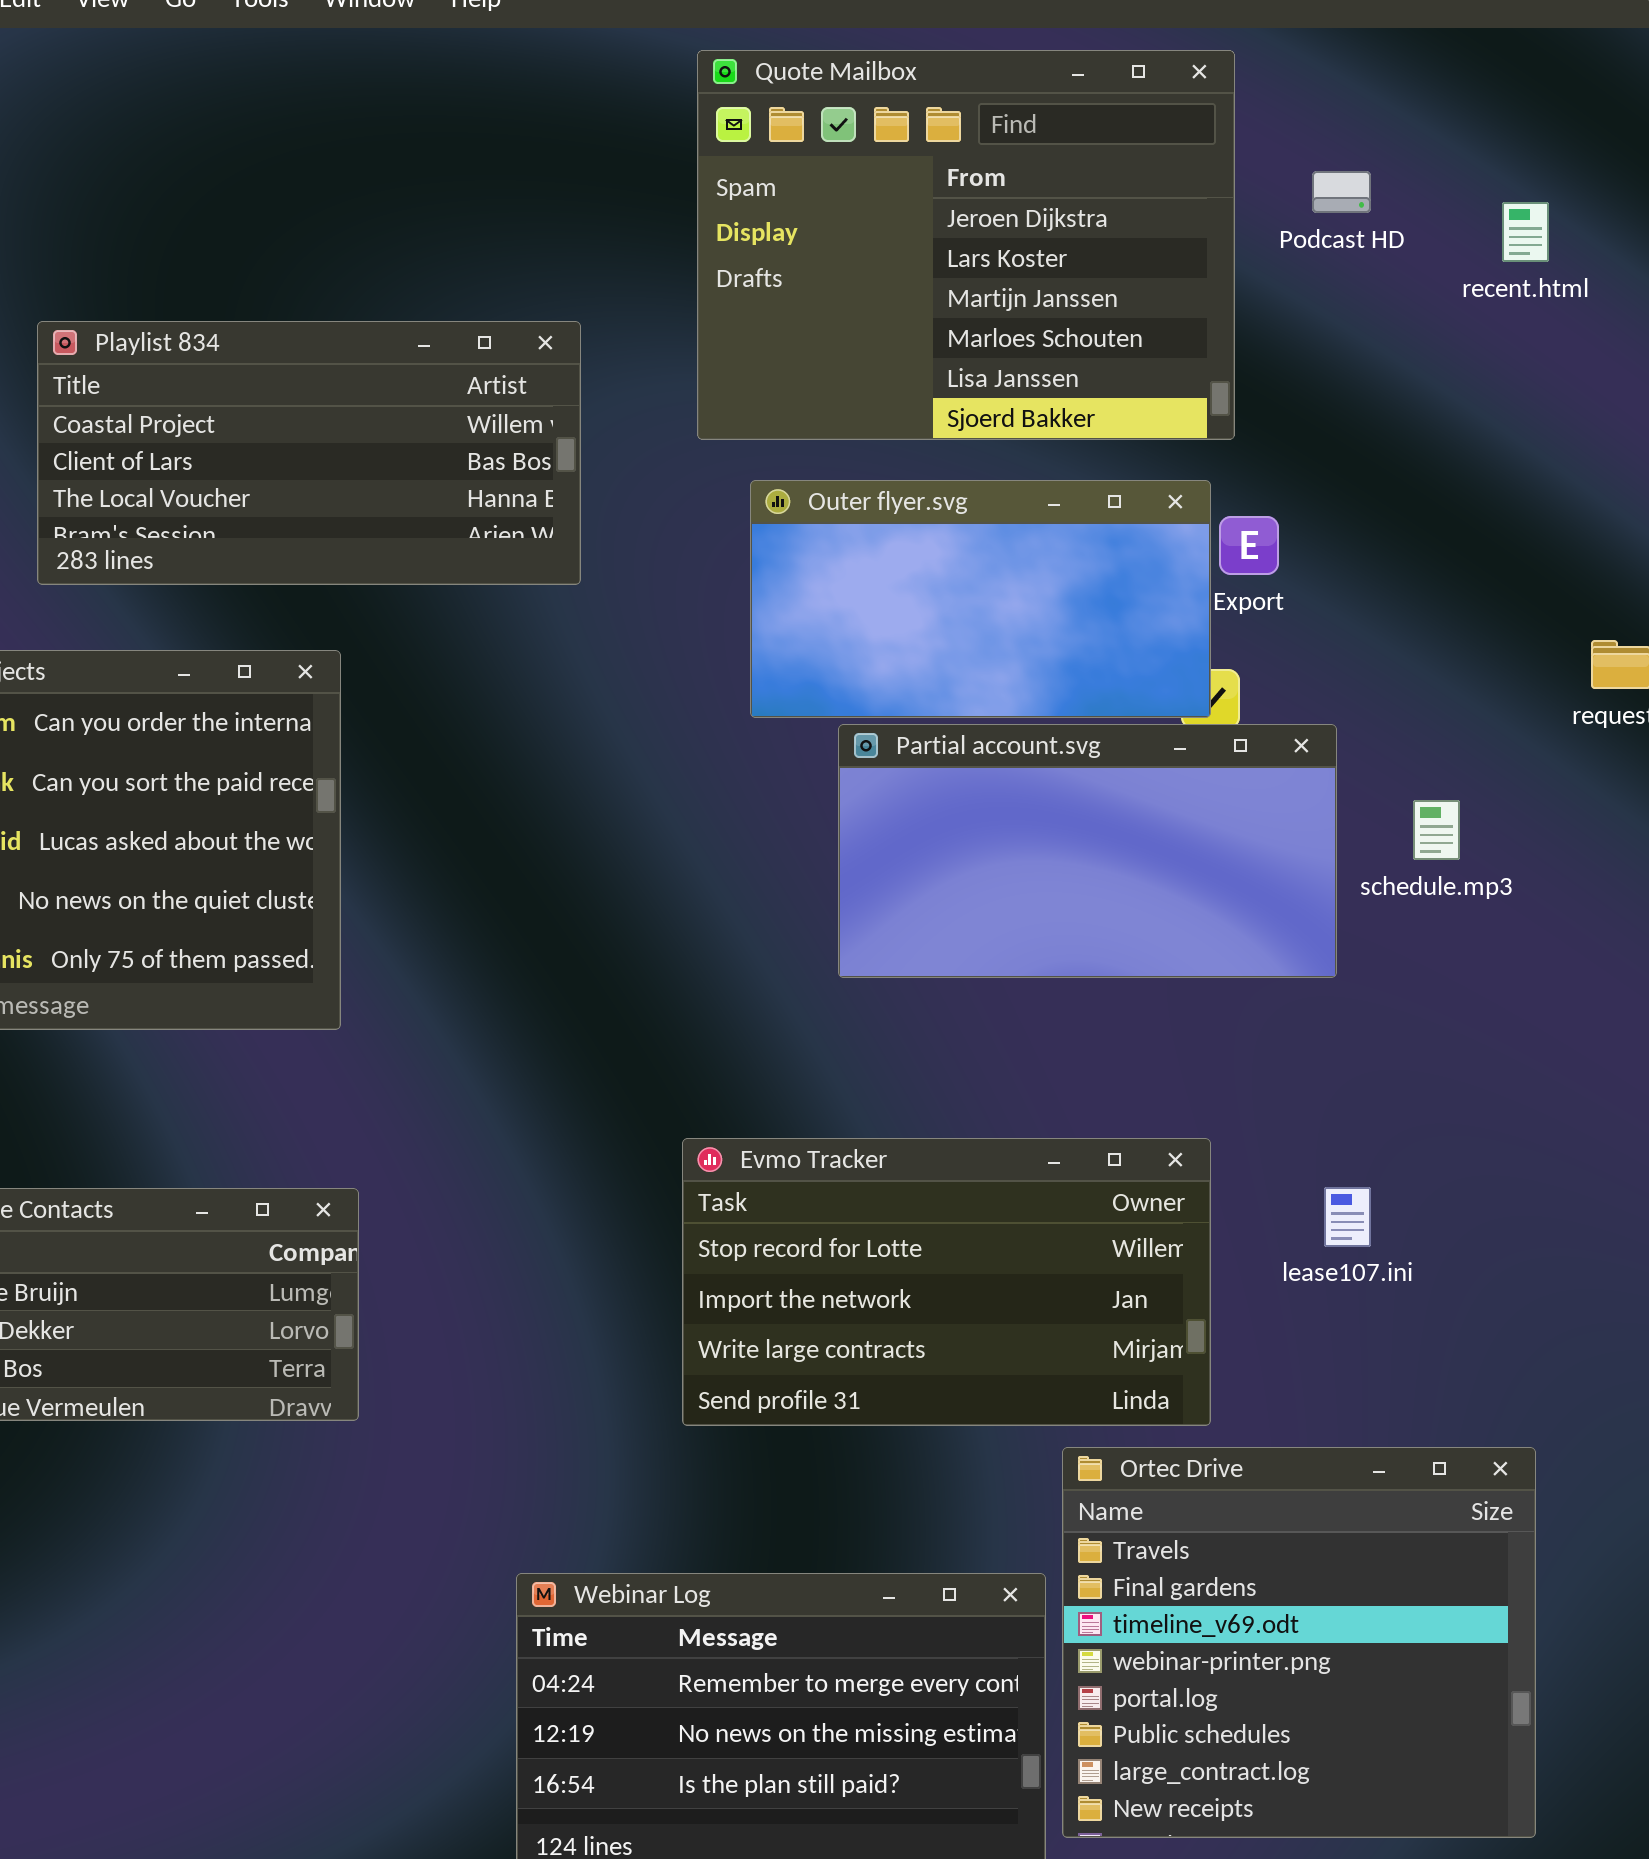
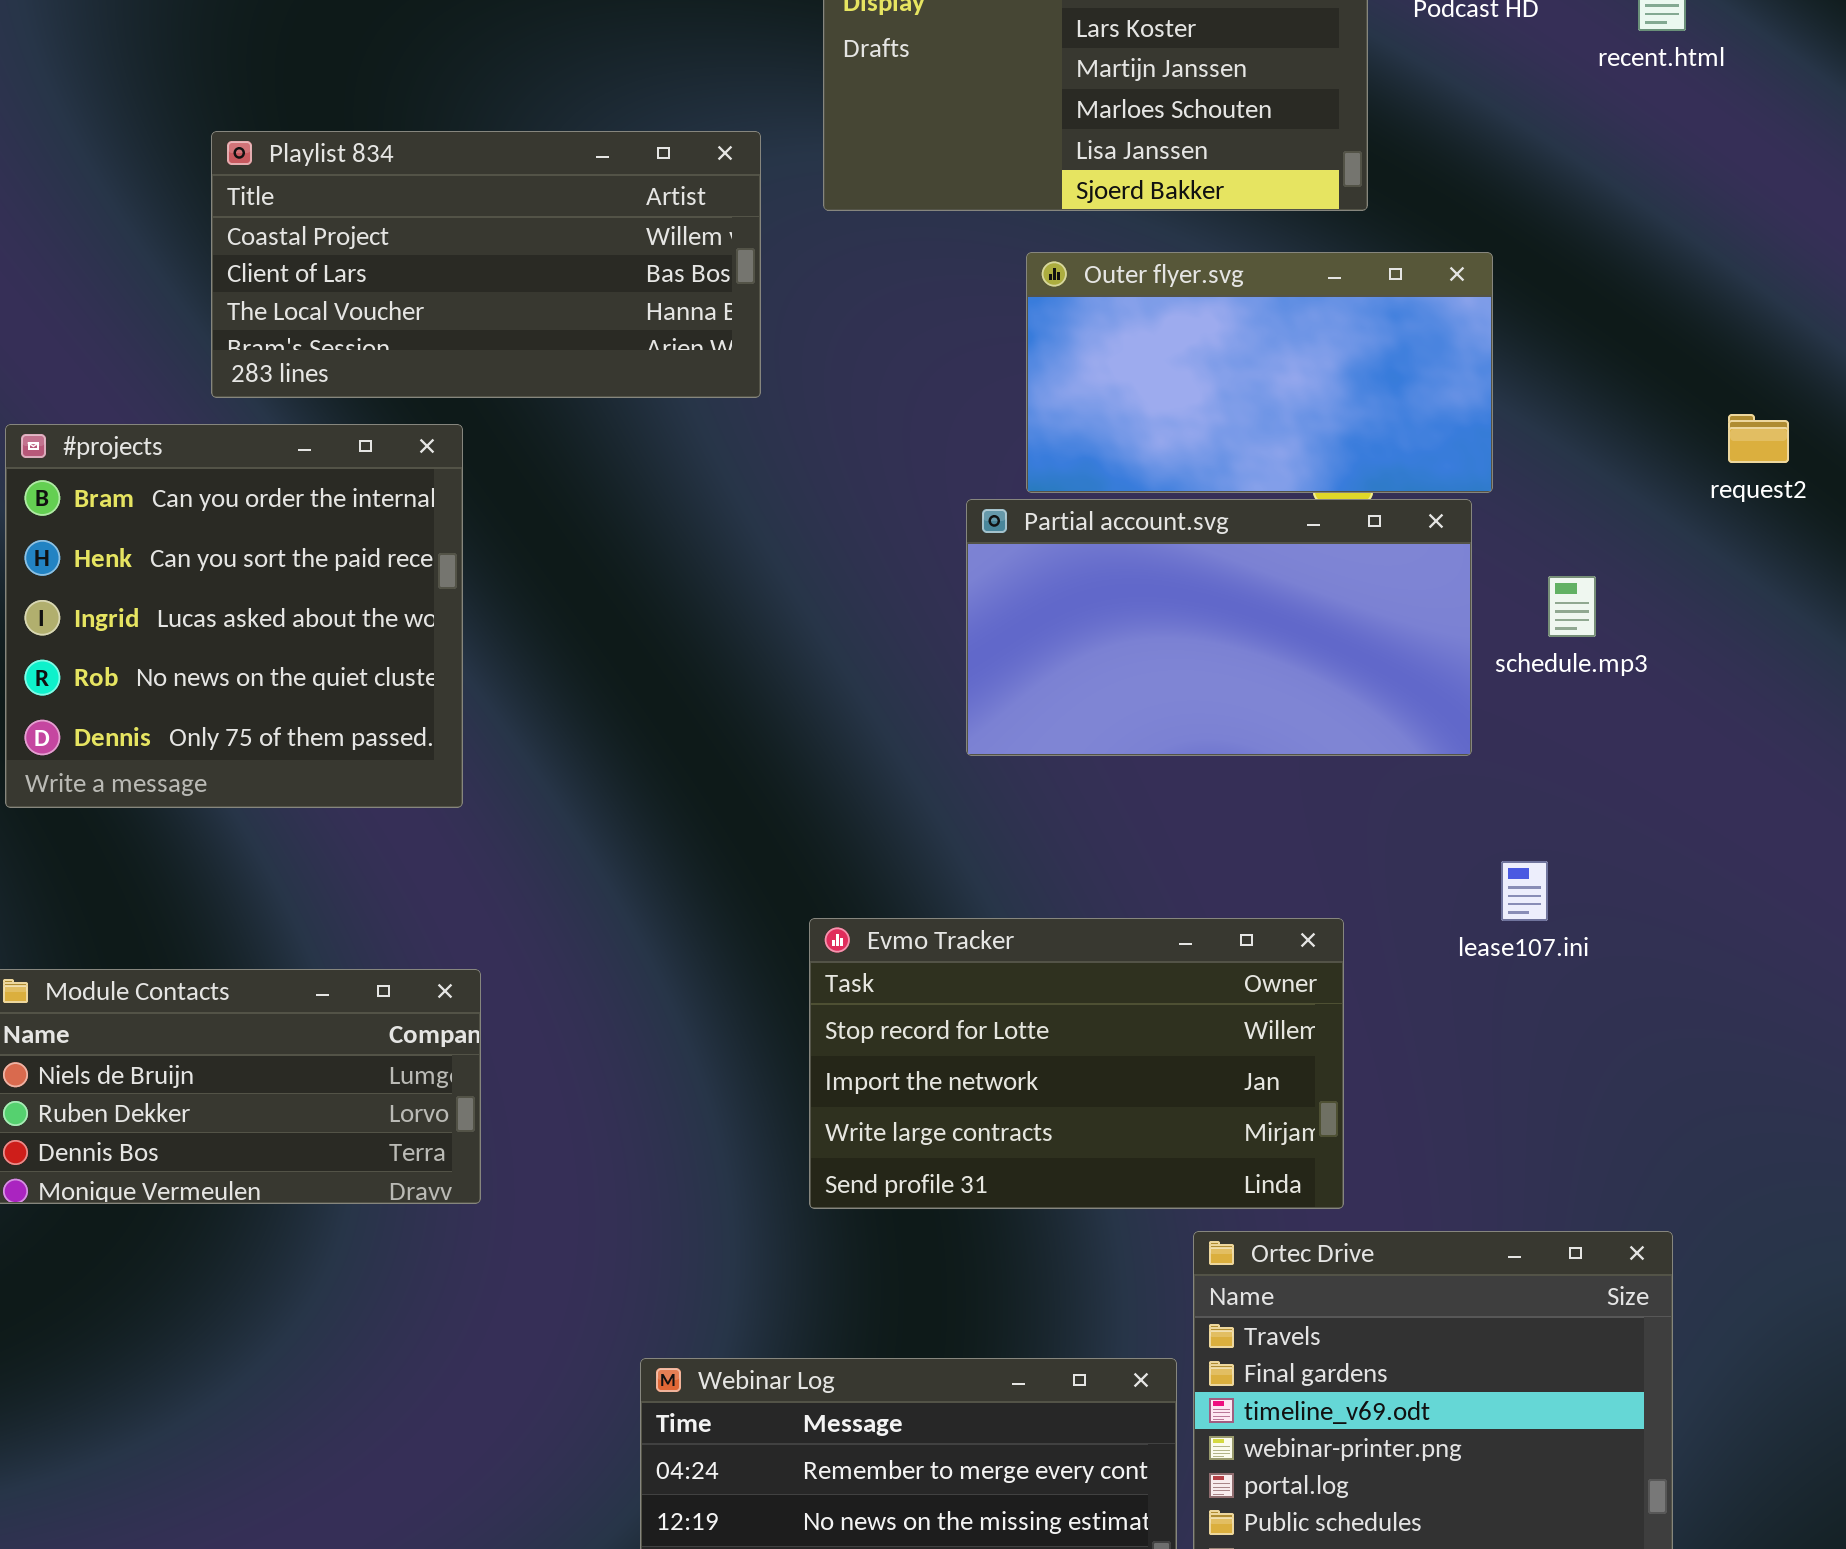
Playlist 834: [37,321,581,585] -> [211,131,761,398], moved
Outer flyer.svg: [750,480,1211,718] -> [1026,252,1493,493], moved
lease107.ini: [1324,1187,1371,1247] -> [1501,861,1548,921], moved

